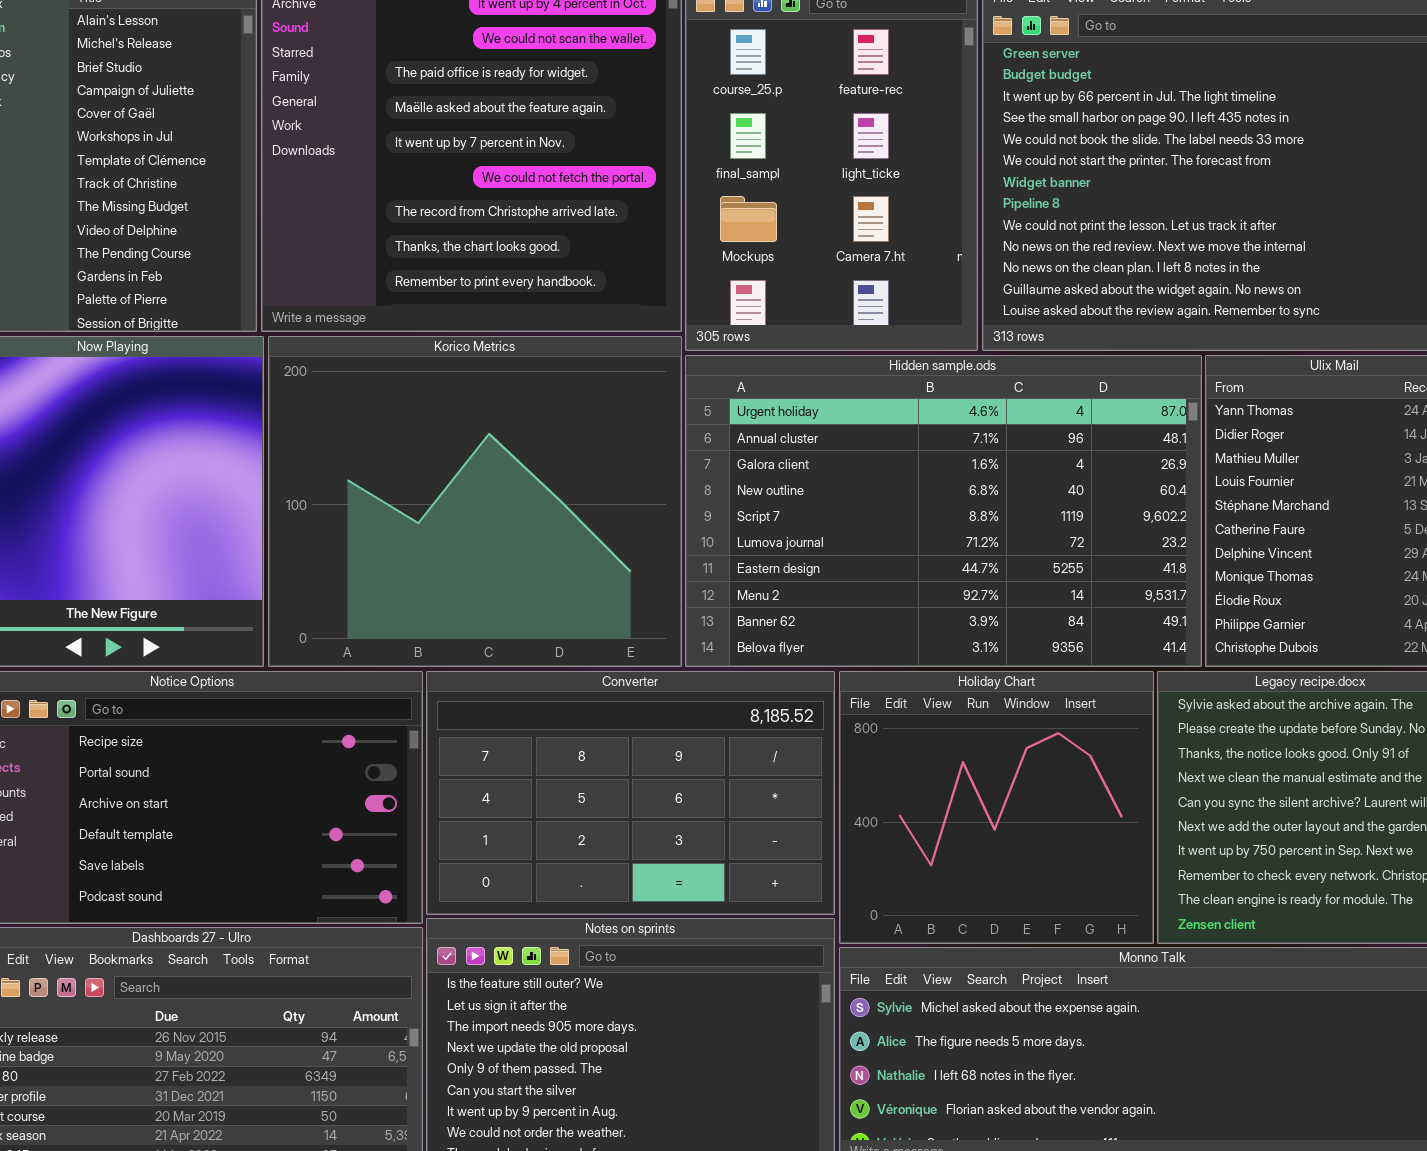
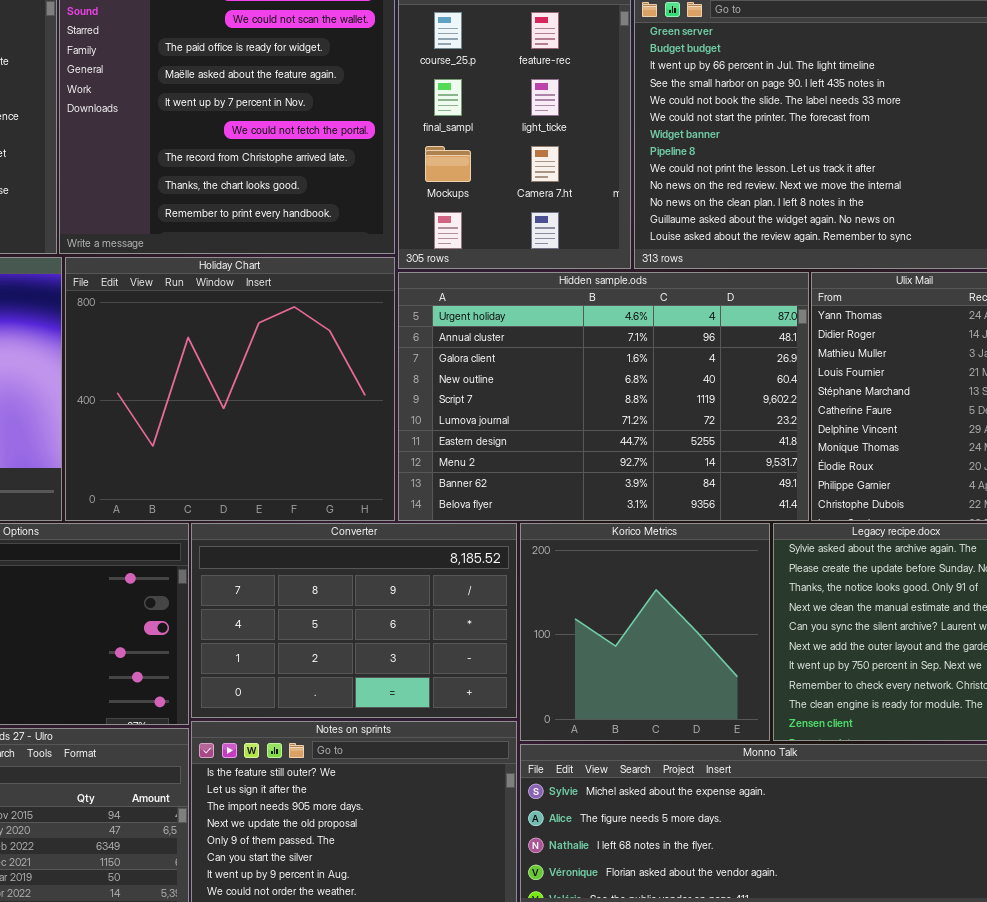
Korico Metrics: [268,336,682,667] -> [520,523,770,741], moved, resized
Holiday Chart: [839,671,1154,944] -> [65,257,395,521], moved, resized

